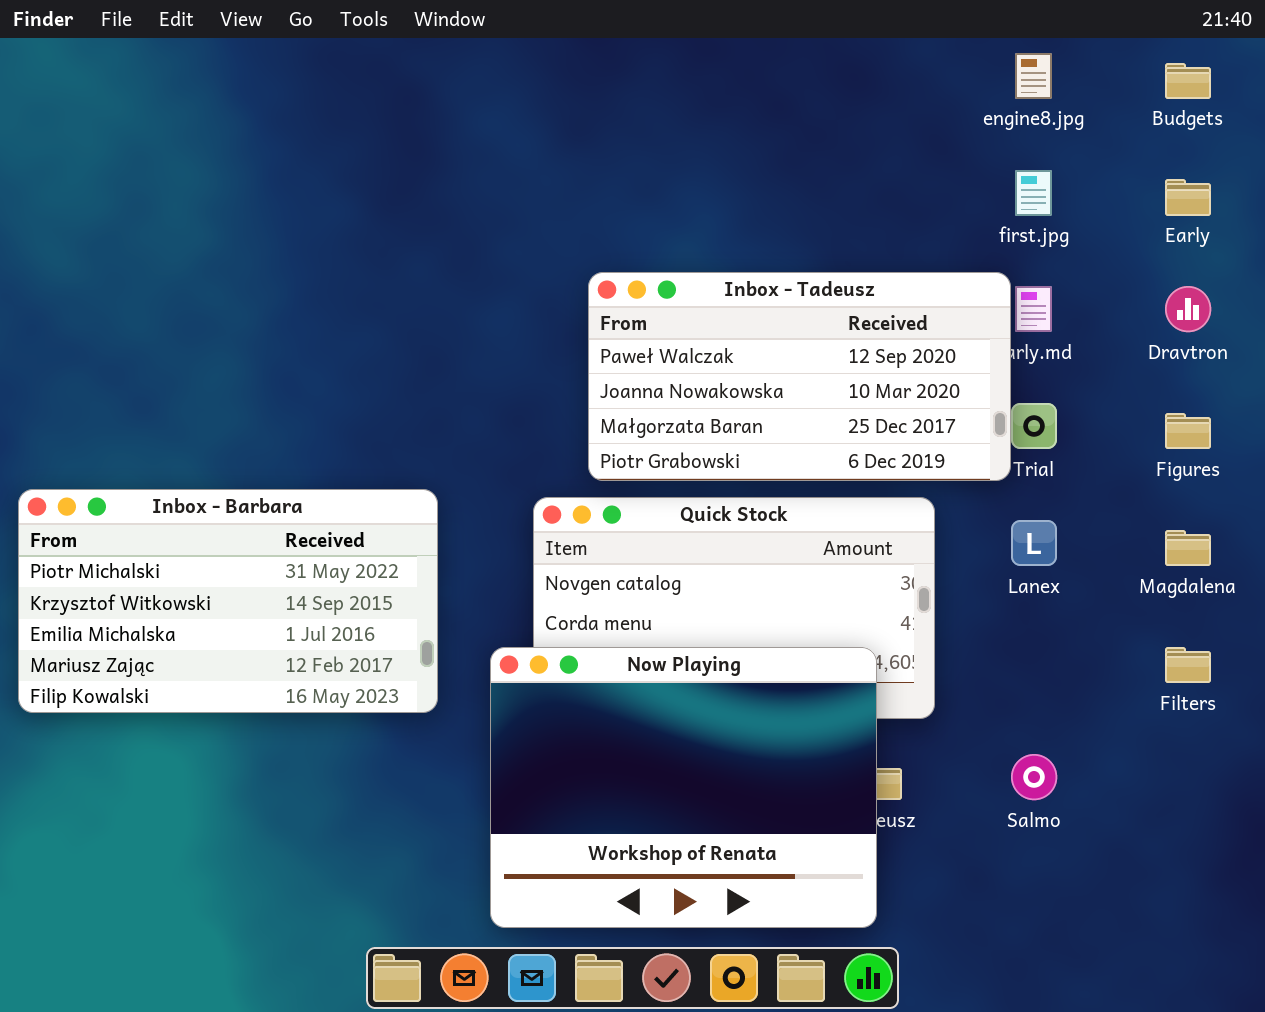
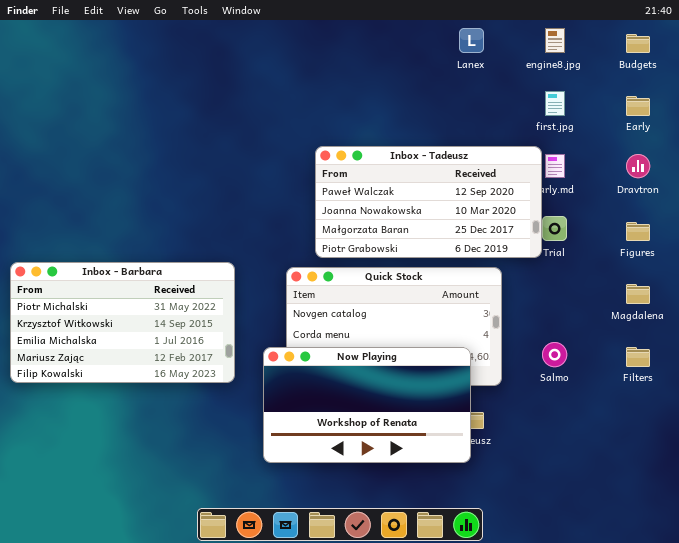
Lanex: [1011,520,1057,566] -> [459,28,484,53], moved
Now Playing: [490,647,877,928] -> [263,347,471,463], resized
Salmo: [1011,754,1057,800] -> [542,342,567,367], moved

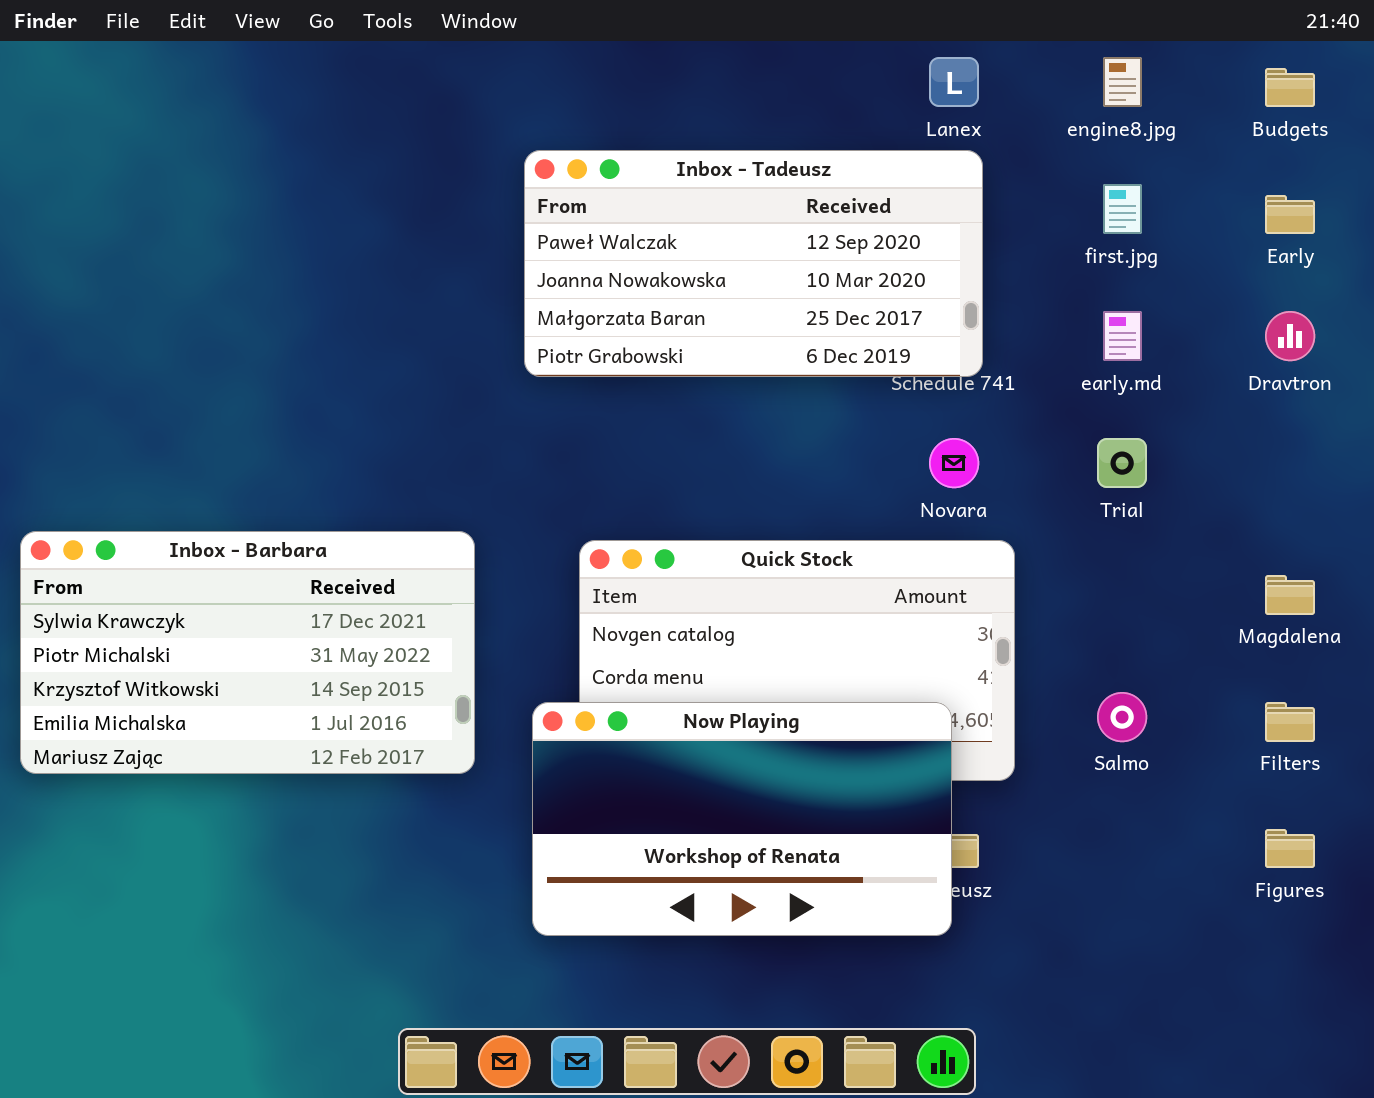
Inbox - Tadeusz: [315,146,542,258] -> [524,150,983,377], moved
Figures: [626,222,650,241] -> [1265,829,1315,868], moved
Inbox - Barbara: [10,262,235,383] -> [20,531,475,774], scrolled up 1 row

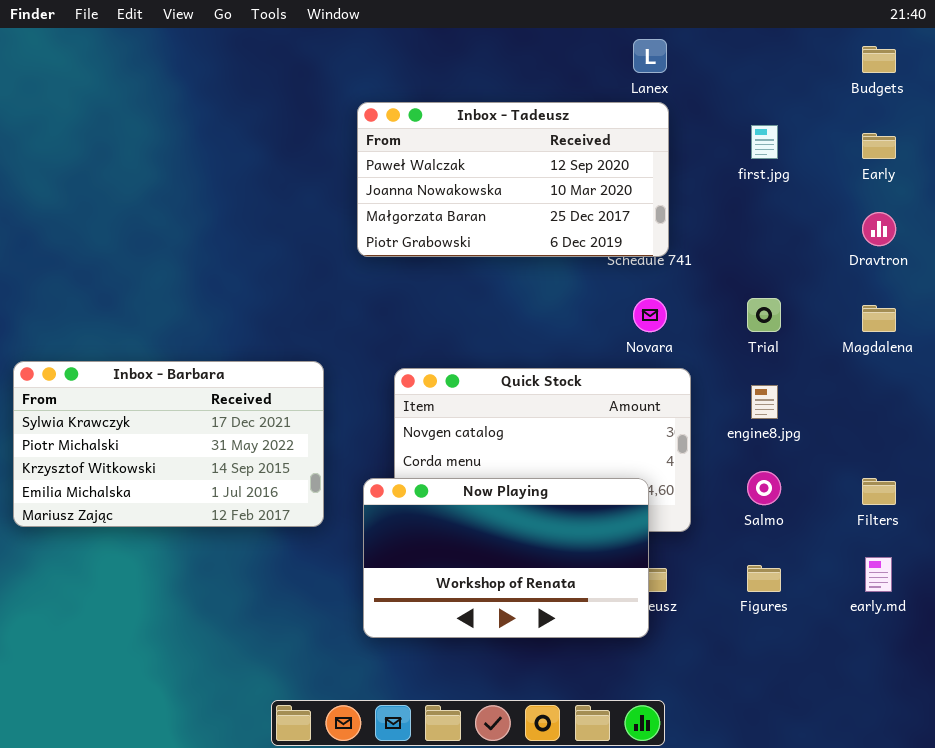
engine8.jpg: [1103,57,1142,107] -> [751,385,778,419], moved
early.md: [1103,311,1142,361] -> [865,557,892,592], moved
Magdalena: [1265,575,1315,615] -> [862,305,896,332], moved
Figures: [1265,829,1315,868] -> [747,565,781,592], moved

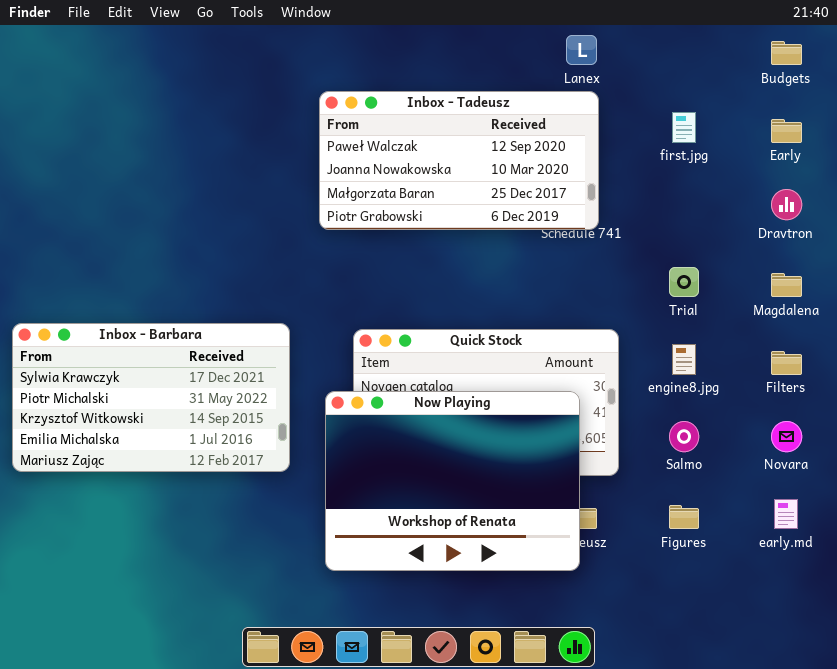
Novara: [633,298,667,332] -> [771,421,802,452], moved
Now Playing: [363,478,649,638] -> [325,391,580,571], resized
Filters: [862,478,896,505] -> [771,351,802,375], moved

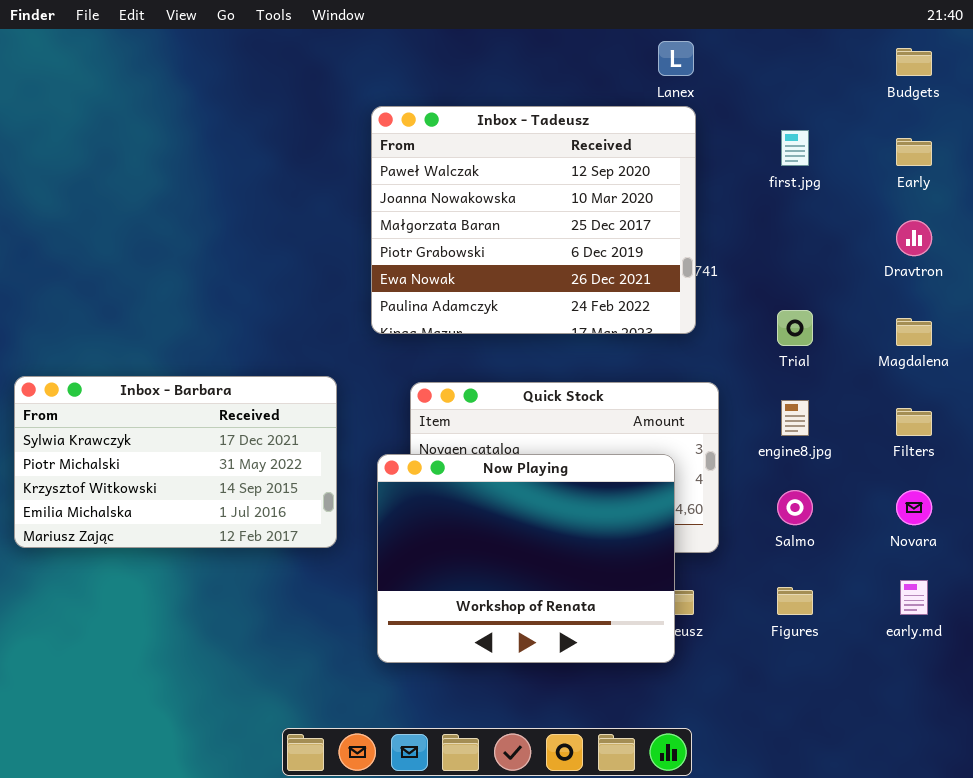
Inbox - Tadeusz: [319,91,599,230] -> [371,106,696,334], resized

